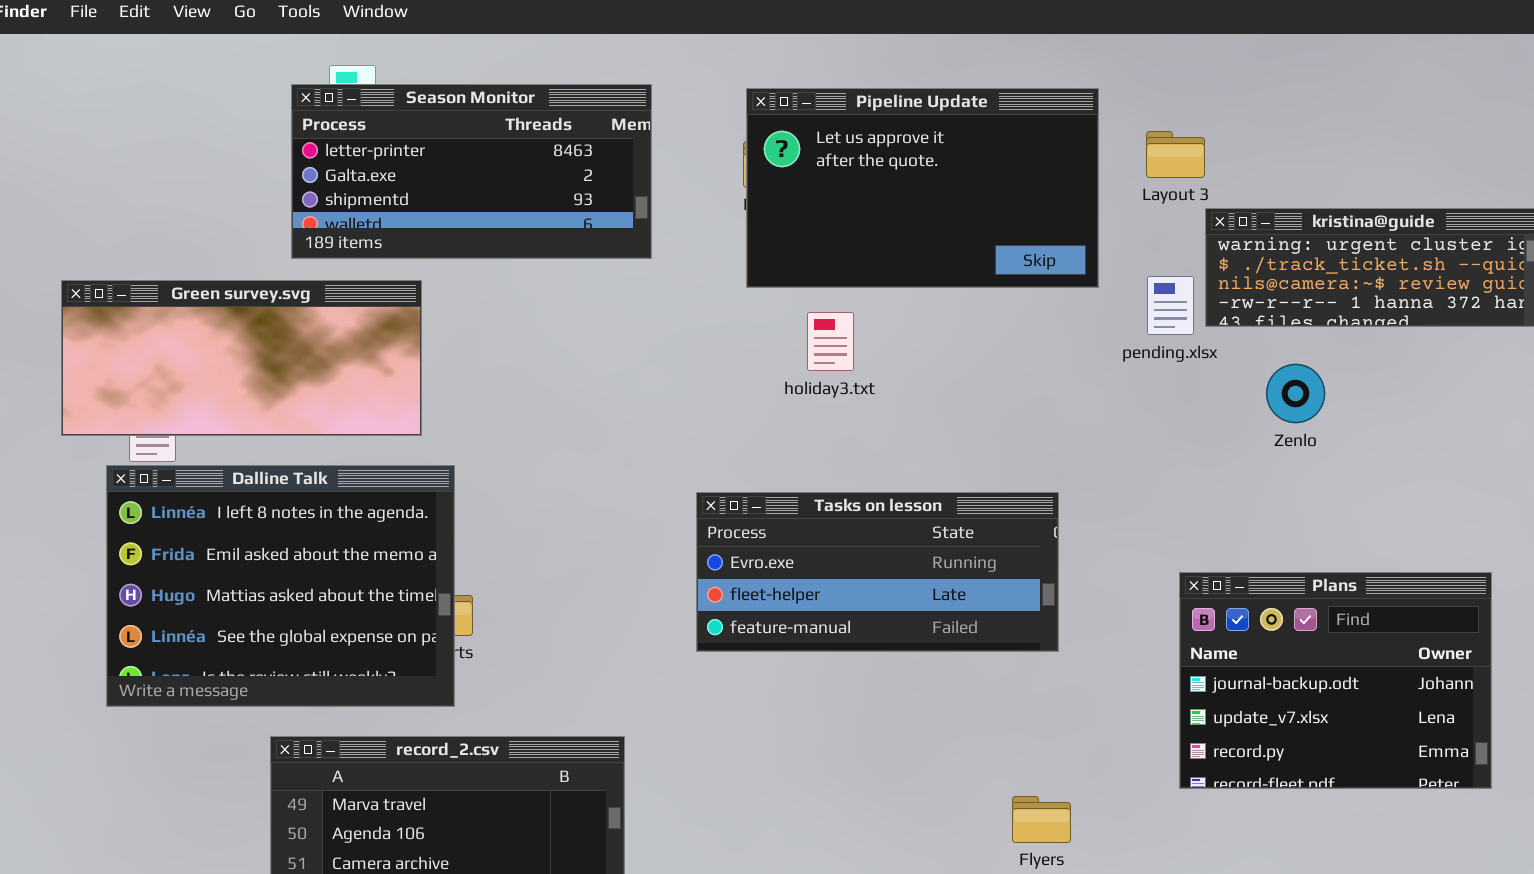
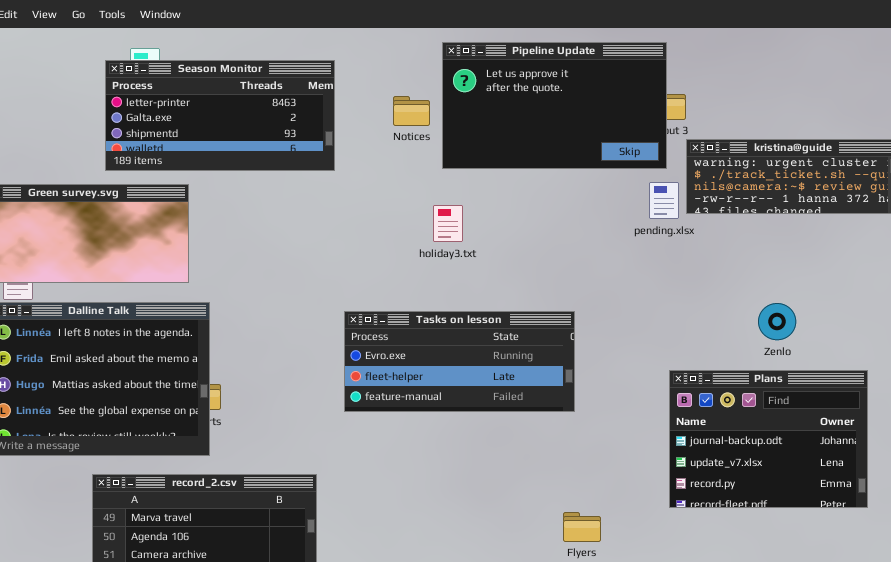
Pipeline Update: [746,88,1099,288] -> [442,42,667,169], moved
Zenlo: [1266,364,1325,423] -> [758,303,796,340], moved
Tasks on lesson: [696,492,1059,652] -> [344,311,575,412], moved

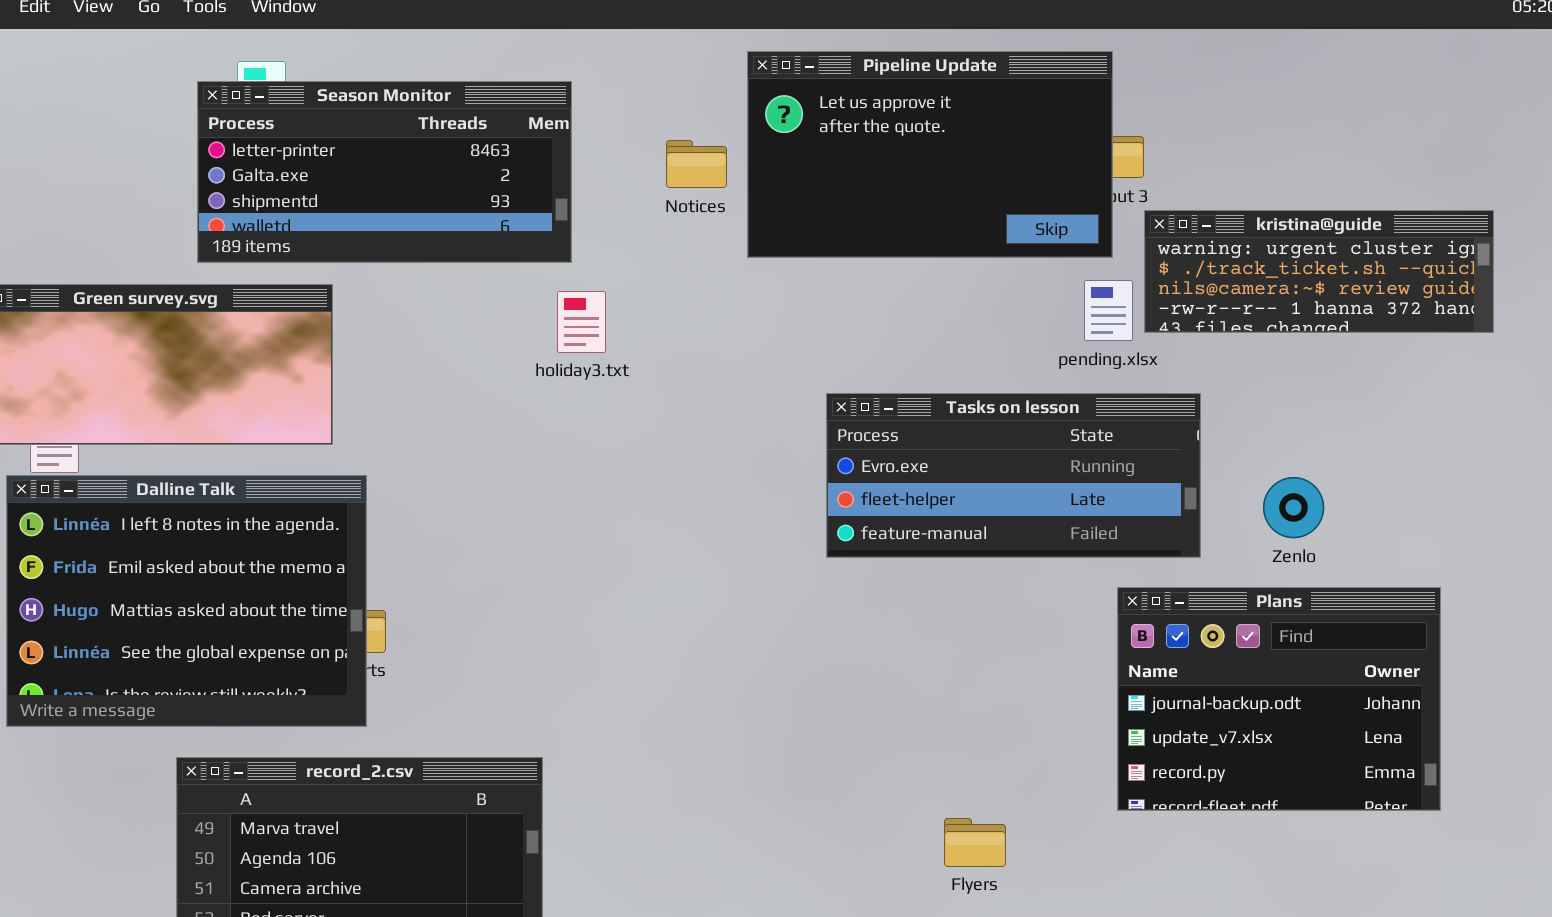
holiday3.txt: [433,205,463,242] -> [557,291,606,353], moved
Tasks on lesson: [344,311,575,412] -> [826,393,1201,558], moved

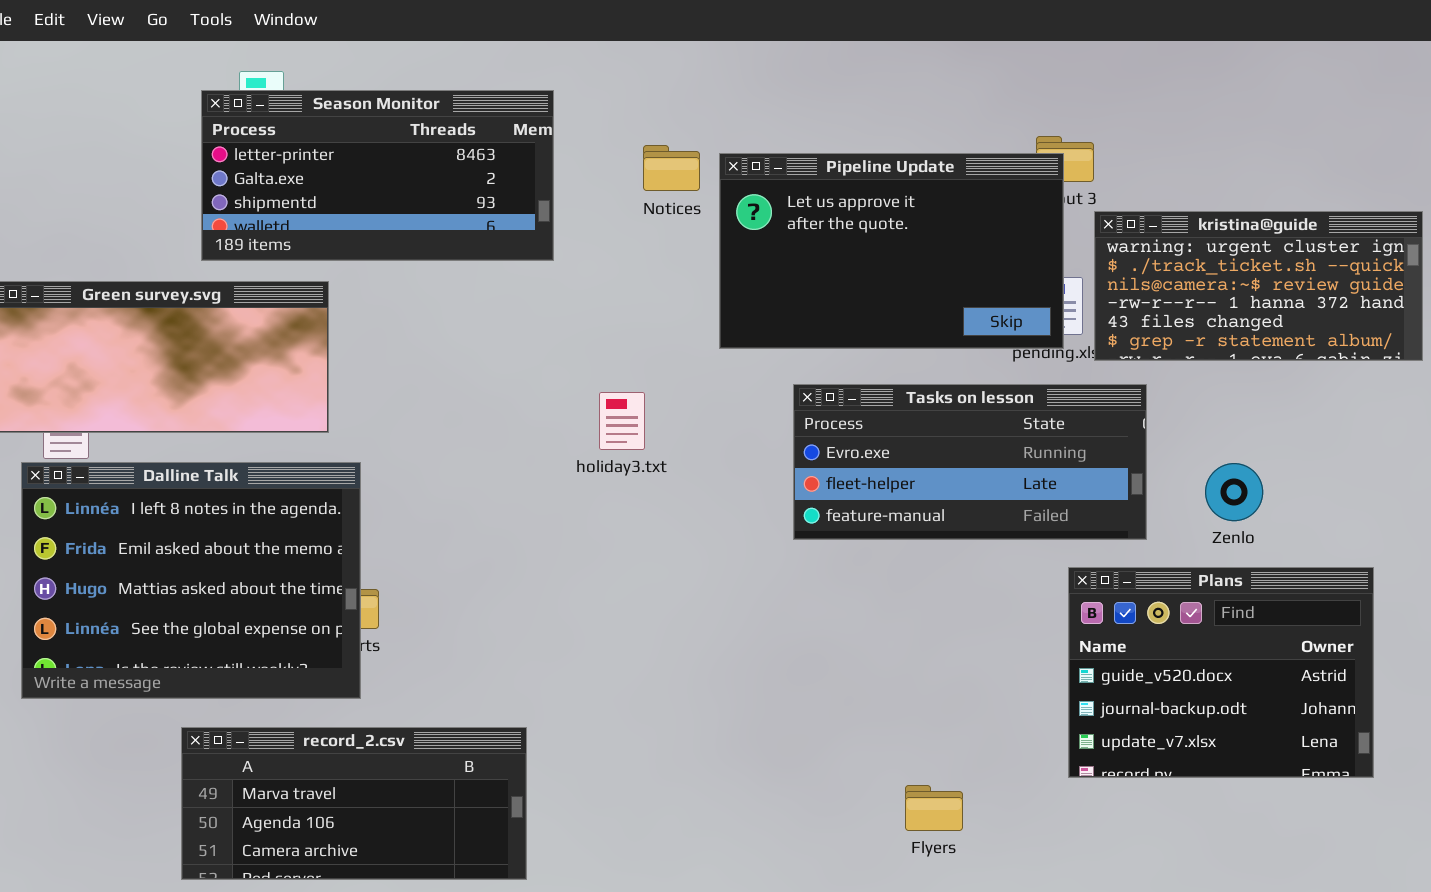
Pipeline Update: [747,51,1113,258] -> [719,153,1064,349], moved
kristina@guide: [1144,210,1494,333] -> [1094,211,1423,361], resized
holiday3.txt: [557,291,606,353] -> [599,392,645,450], moved
Plans: [1117,587,1441,811] -> [1068,567,1374,778], scrolled up 1 row

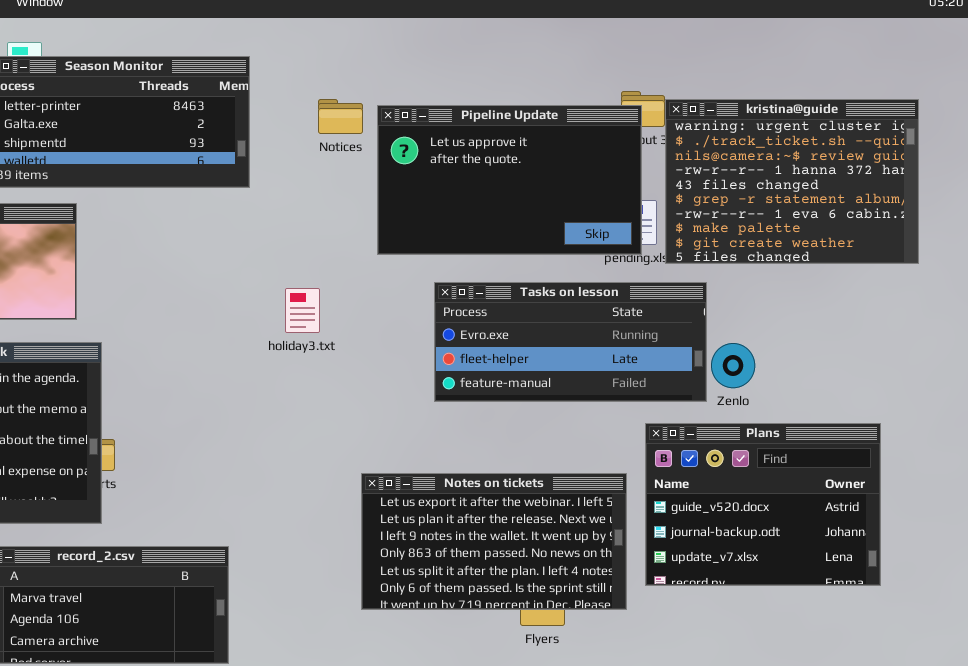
kristina@guide: [1094,211,1423,361] -> [665,99,919,264], resized
Zenlo: [1205,463,1263,521] -> [711,343,755,388], moved
Notes on tickets: none -> [361,473,627,610], opened

